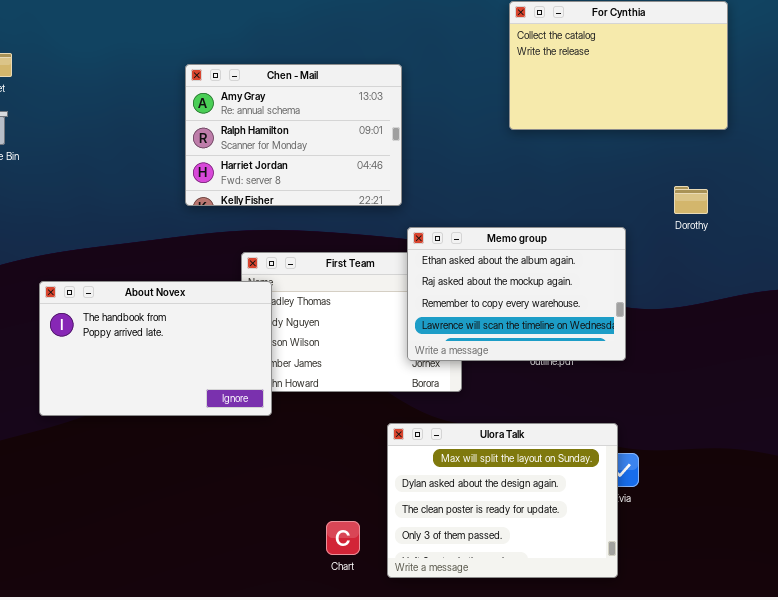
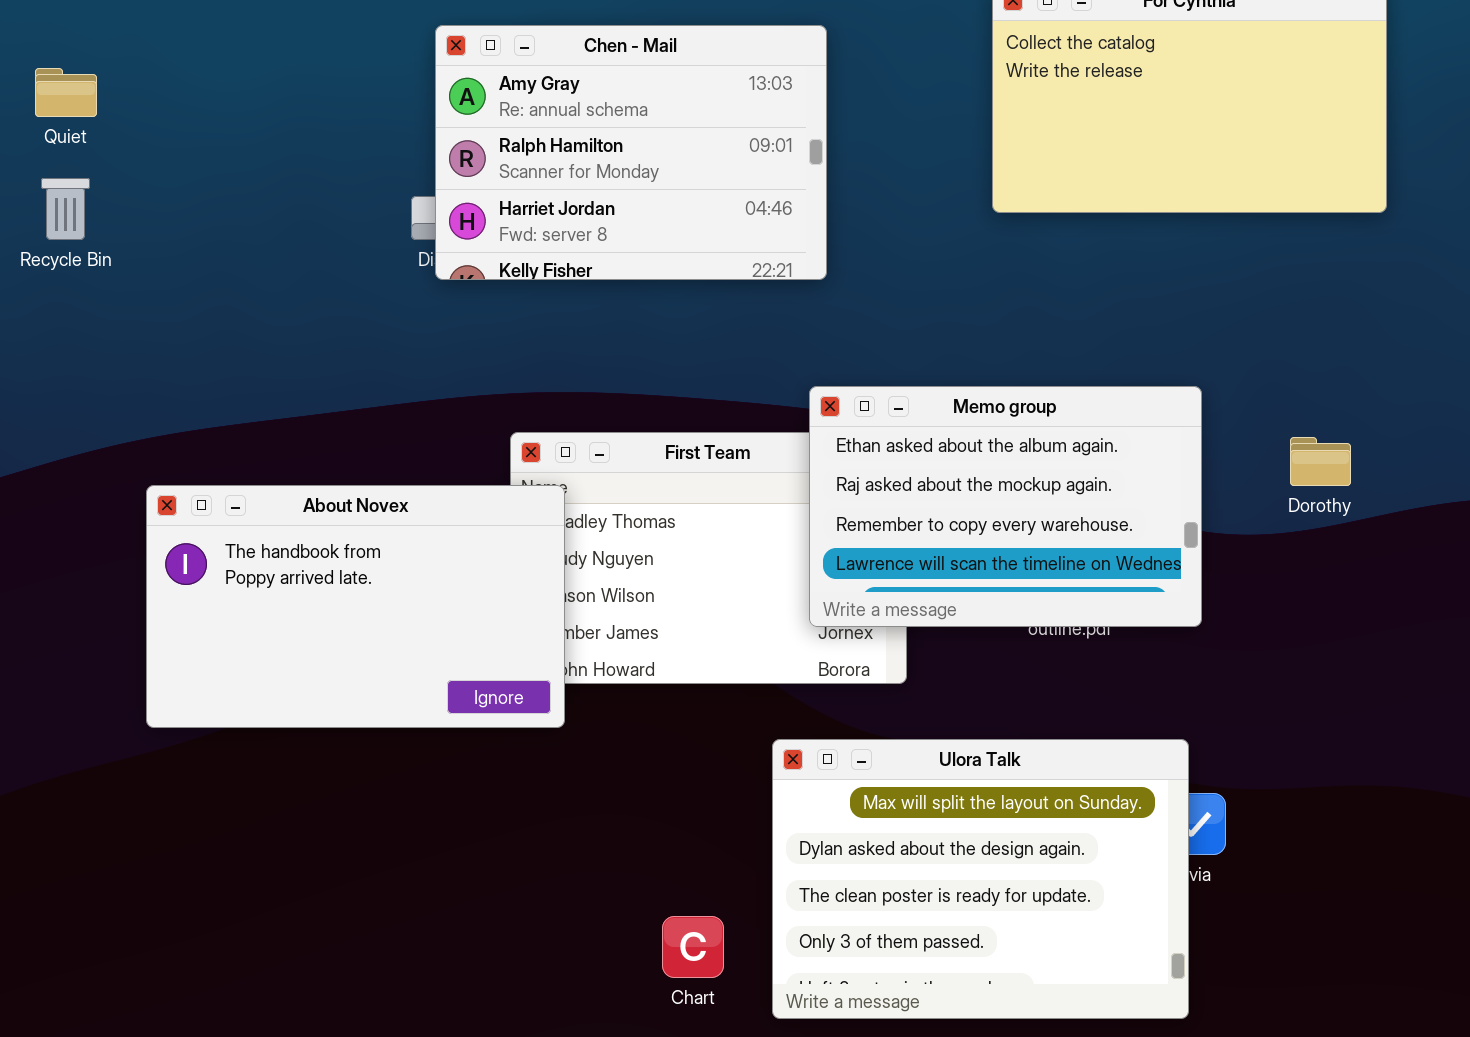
Chen - Mail: [185,64,402,206] -> [435,25,827,280], moved
Dorothy: [674,186,708,214] -> [1290,437,1351,486], moved

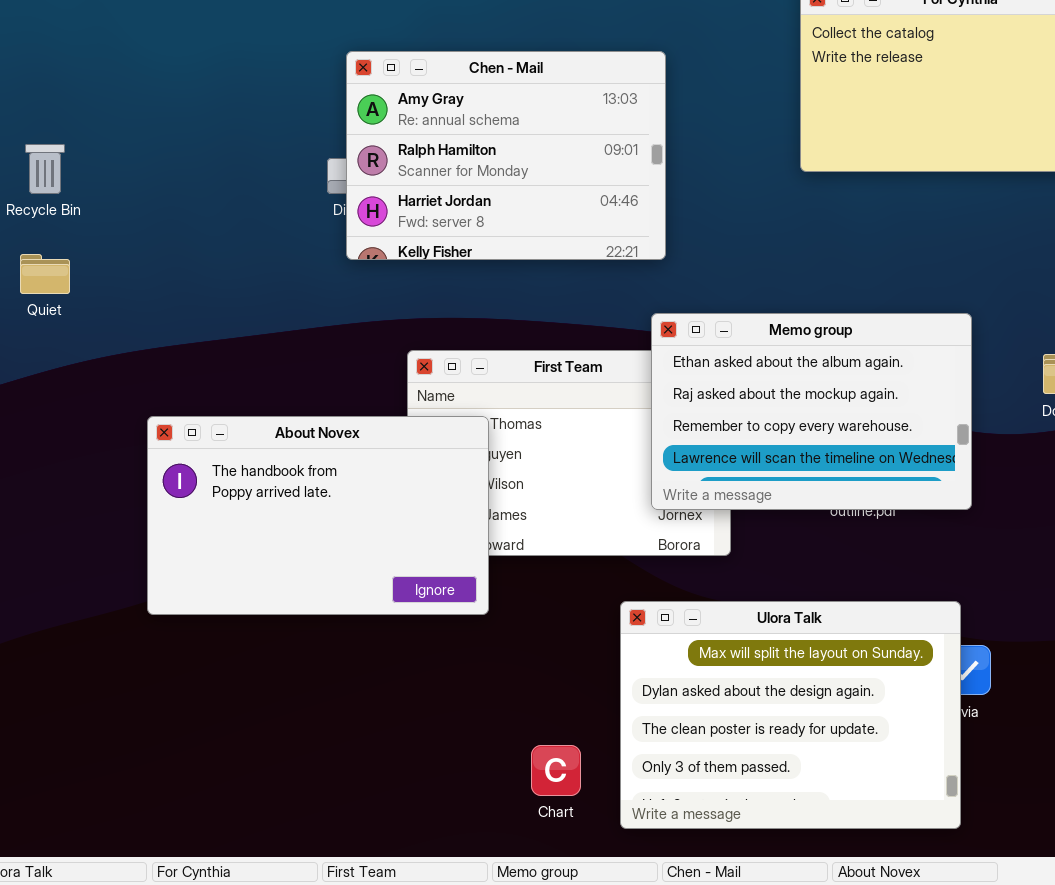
Chen - Mail: [435,25,827,280] -> [346,51,666,260], moved
Quiet: [35,68,97,117] -> [20,254,70,294], moved
About Novex: [146,485,565,728] -> [147,416,489,615], moved

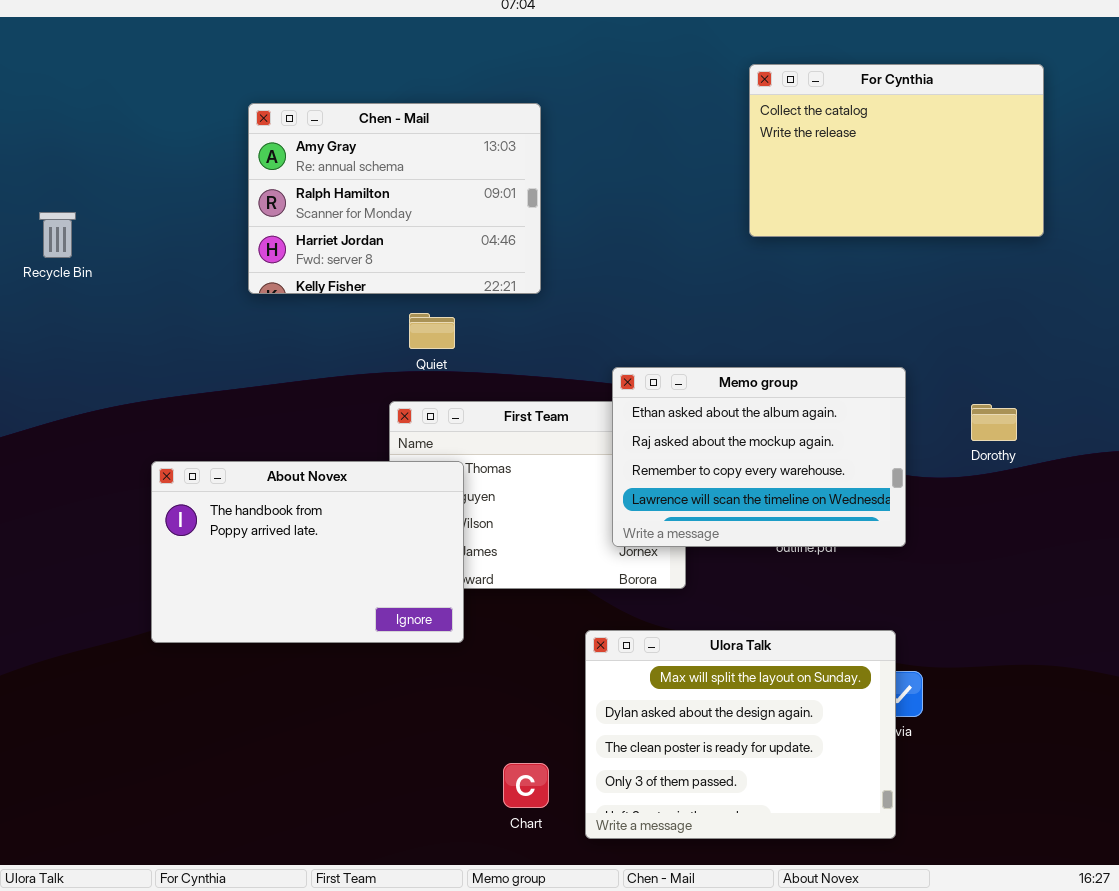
Chen - Mail: [346,51,666,260] -> [248,103,541,294], moved
Quiet: [20,254,70,294] -> [409,313,455,349], moved

